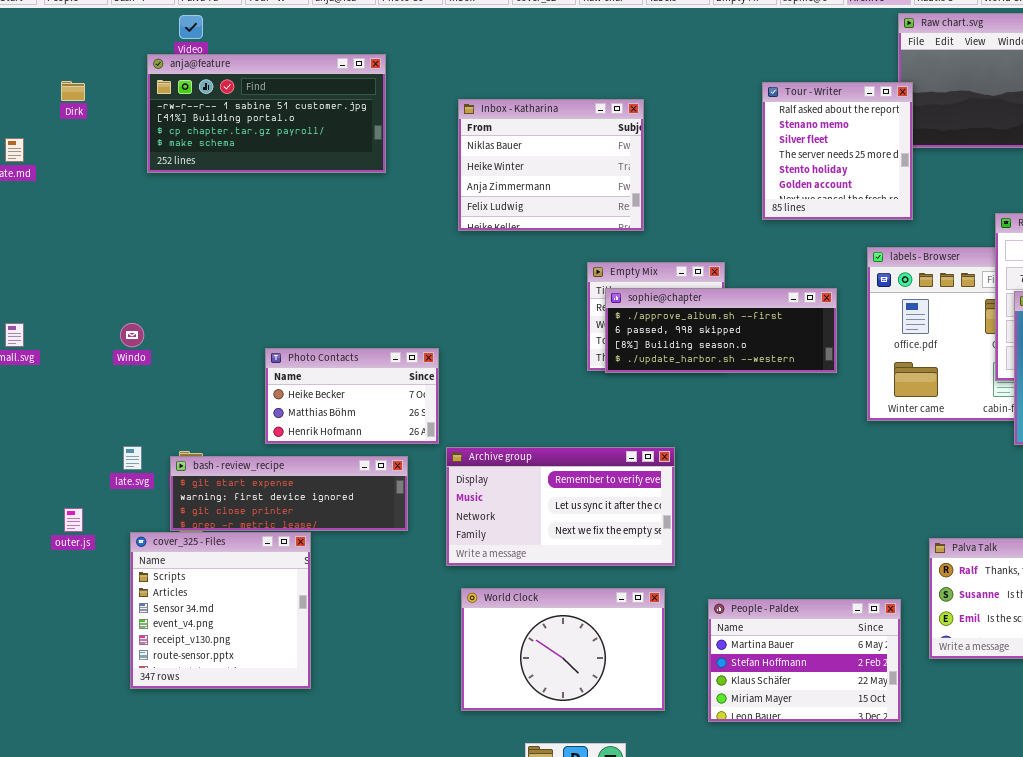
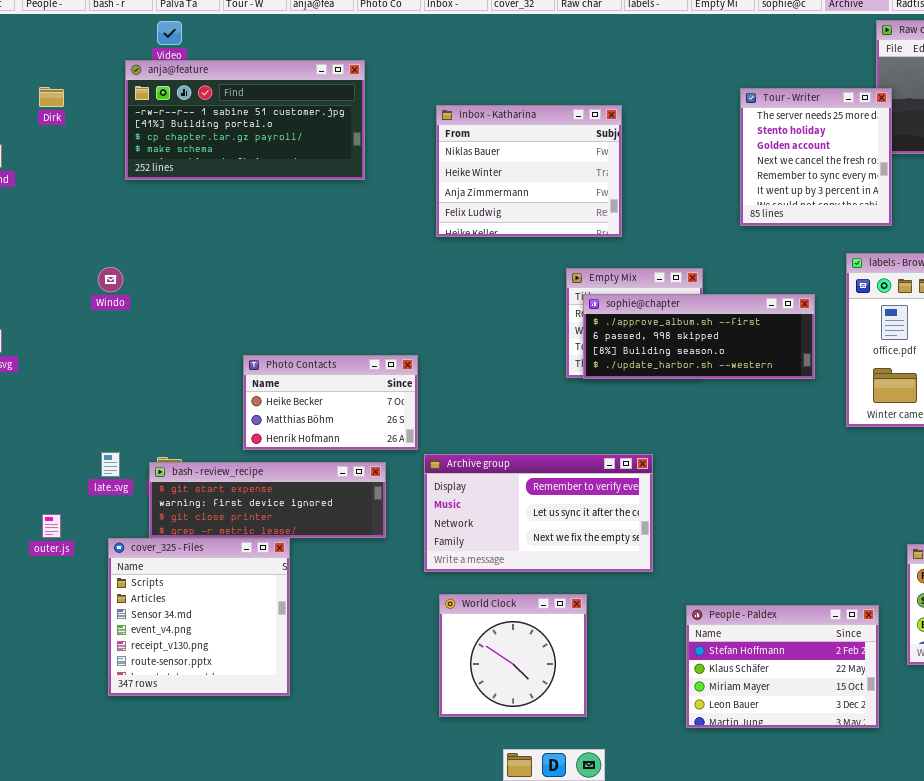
Tour - Writer: [762,82,913,220] -> [740,88,892,226], scrolled down 3 rows
Windo: [120,323,144,347] -> [98,267,123,292], moved
World Clock: [461,588,665,711] -> [439,594,587,717], resized
People - Paldex: [708,599,901,722] -> [686,605,879,728], scrolled down 1 row

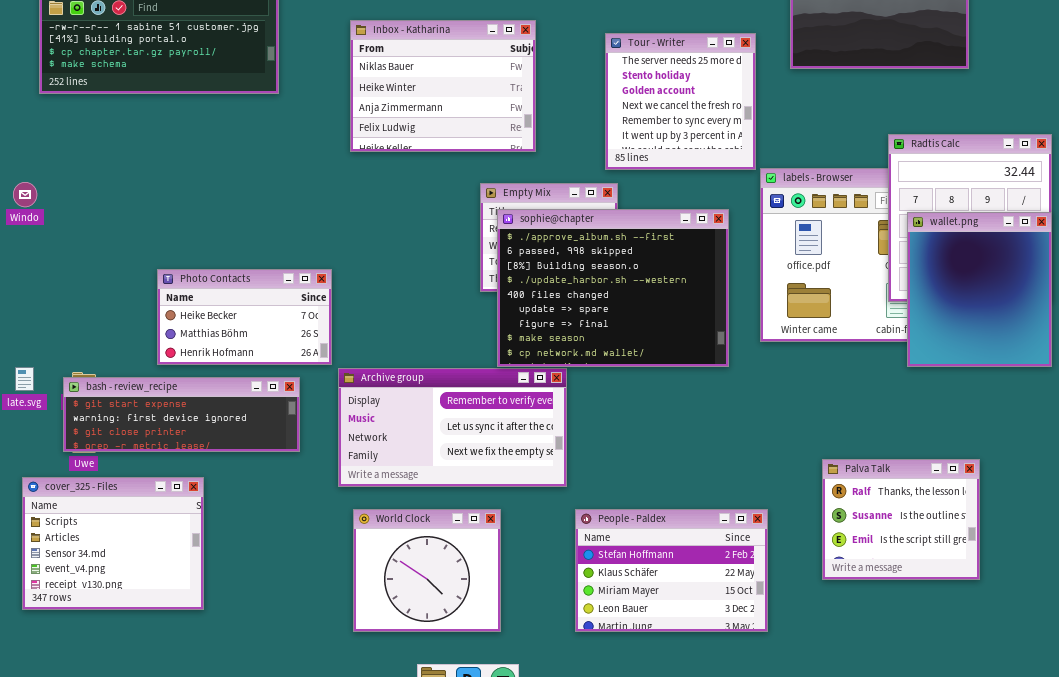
Tour - Writer: [740,88,892,226] -> [605,33,756,170], moved
sophie@chapter: [583,294,815,379] -> [497,209,729,367], resized
cover_325 - Files: [108,538,290,696] -> [22,477,204,610], resized
People - Paldex: [686,605,879,728] -> [575,509,768,632], moved

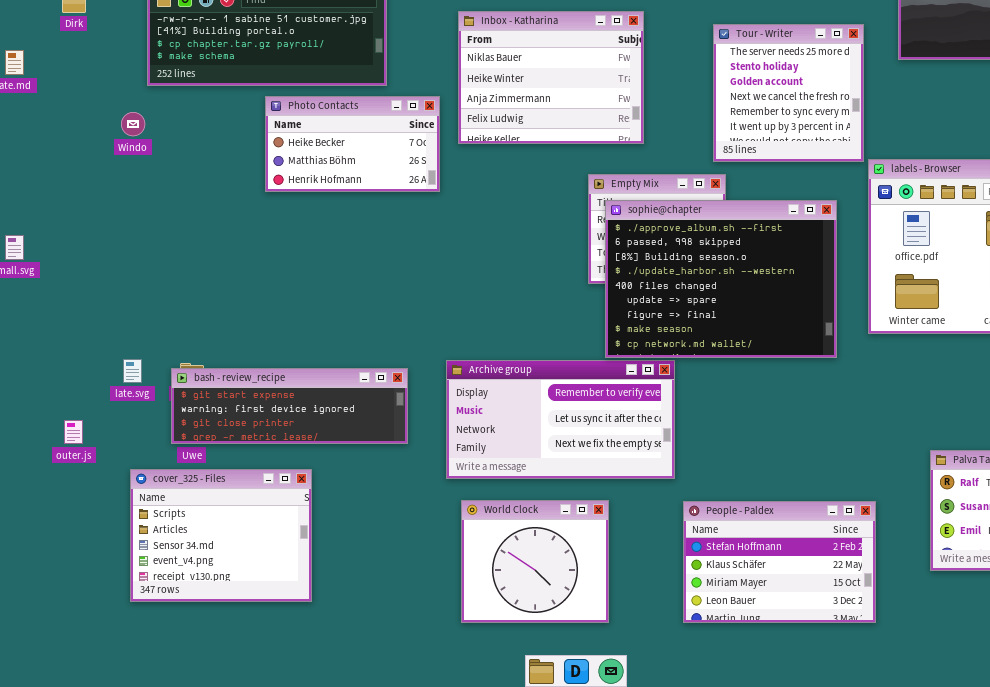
Windo: [13,182,37,207] -> [121,112,145,136], moved
Photo Contacts: [157,269,332,365] -> [265,96,440,192], moved

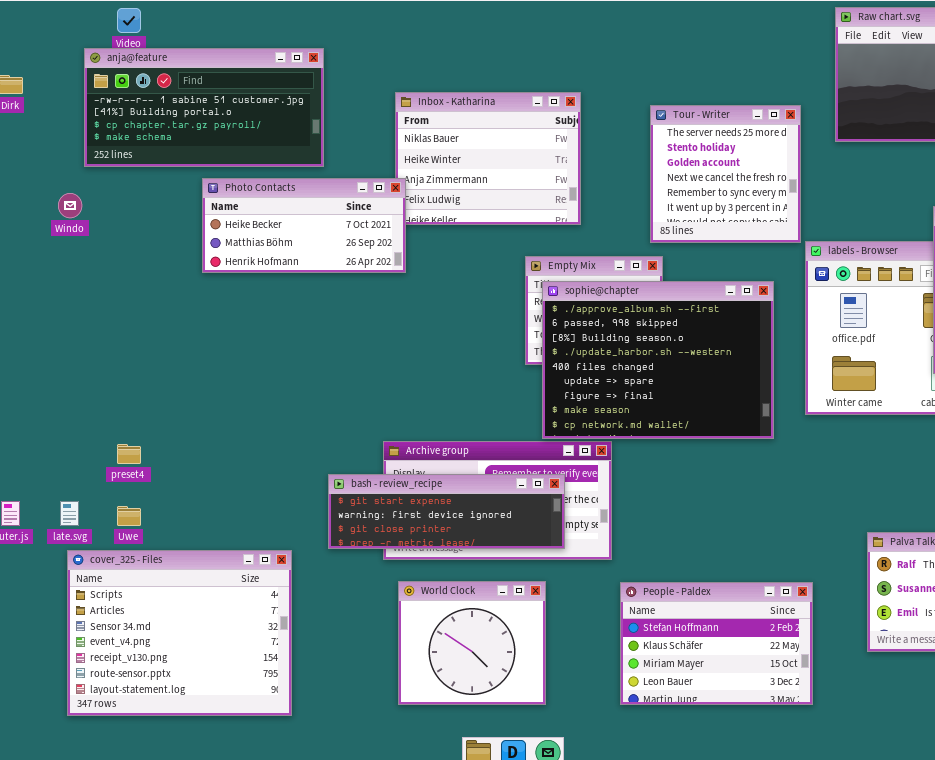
Photo Contacts: [265,96,440,192] -> [202,178,406,273], resized
late.svg: [123,359,142,383] -> [60,501,79,526], moved
bash - review_recipe: [171,368,408,444] -> [328,474,565,549], moved
cover_325 - Files: [130,469,312,602] -> [67,550,292,716], resized

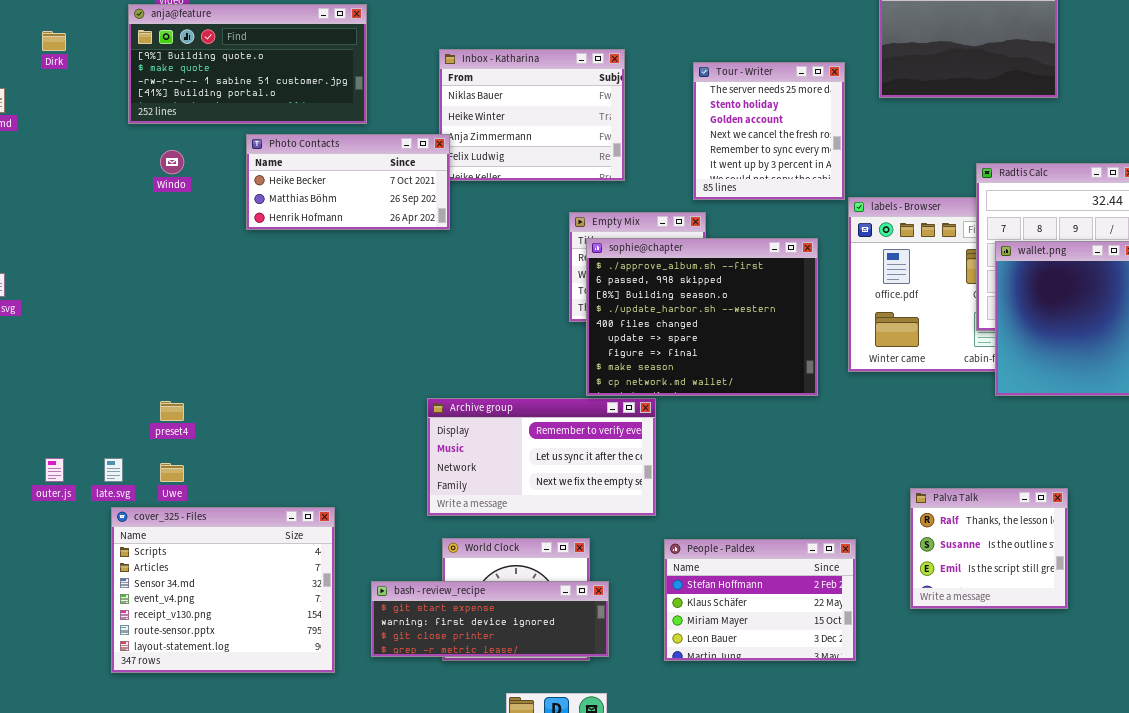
anja@feature: [84,48,324,167] -> [128,4,367,124], scrolled up 2 rows
Windo: [58,193,82,218] -> [160,150,184,174], moved
bash - review_recipe: [328,474,565,549] -> [371,581,609,657], moved

